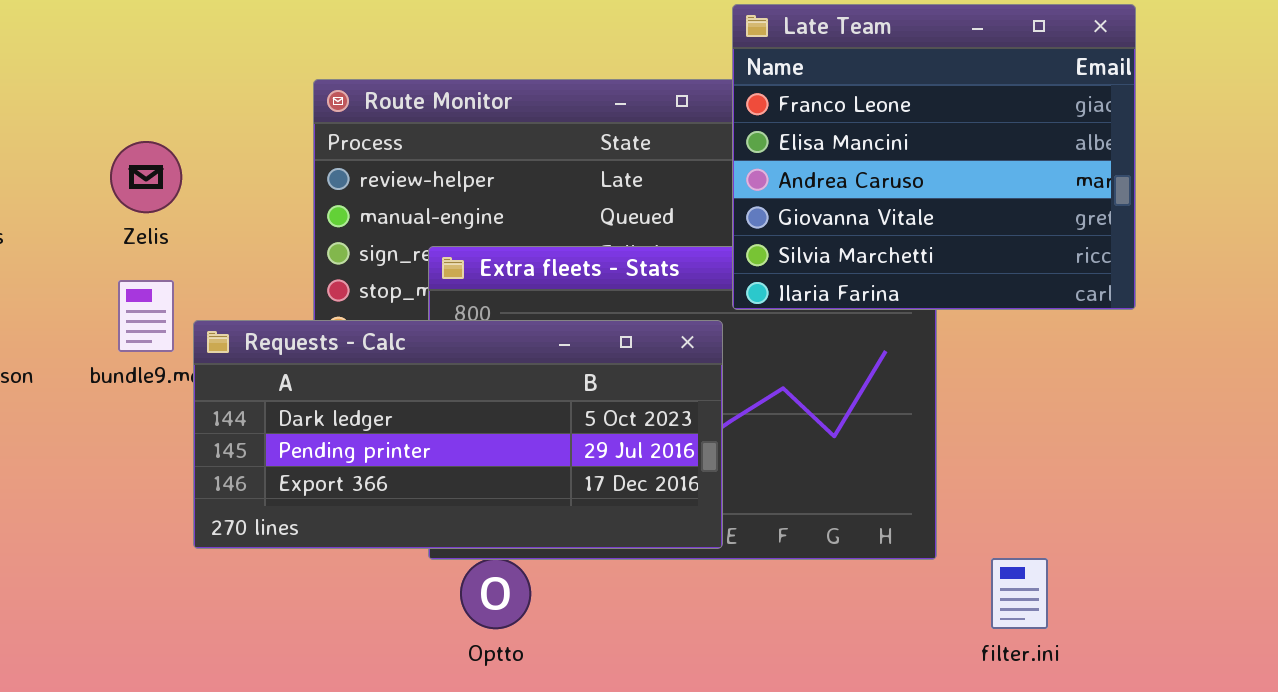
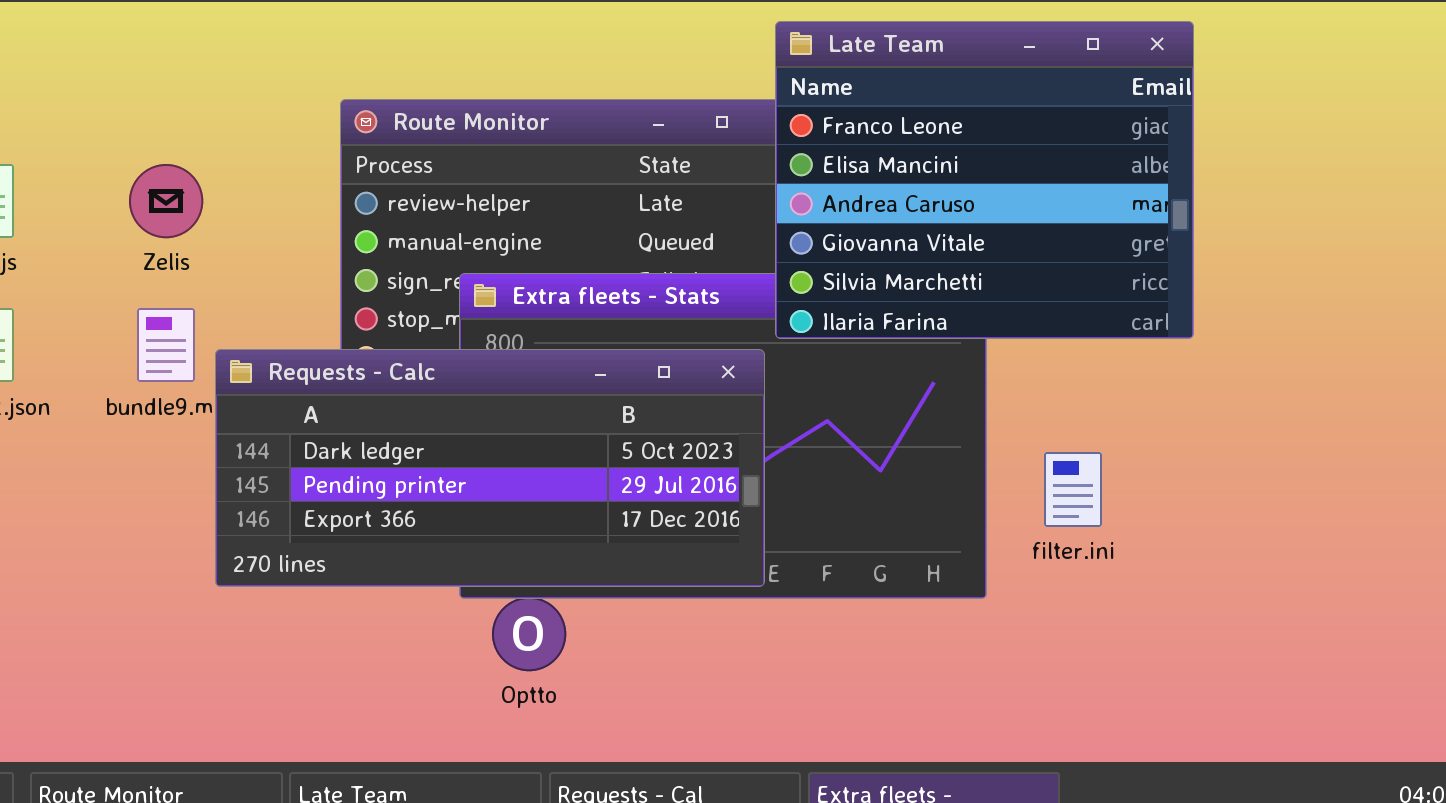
filter.ini: [991,558,1048,629] -> [1044,452,1102,527], moved

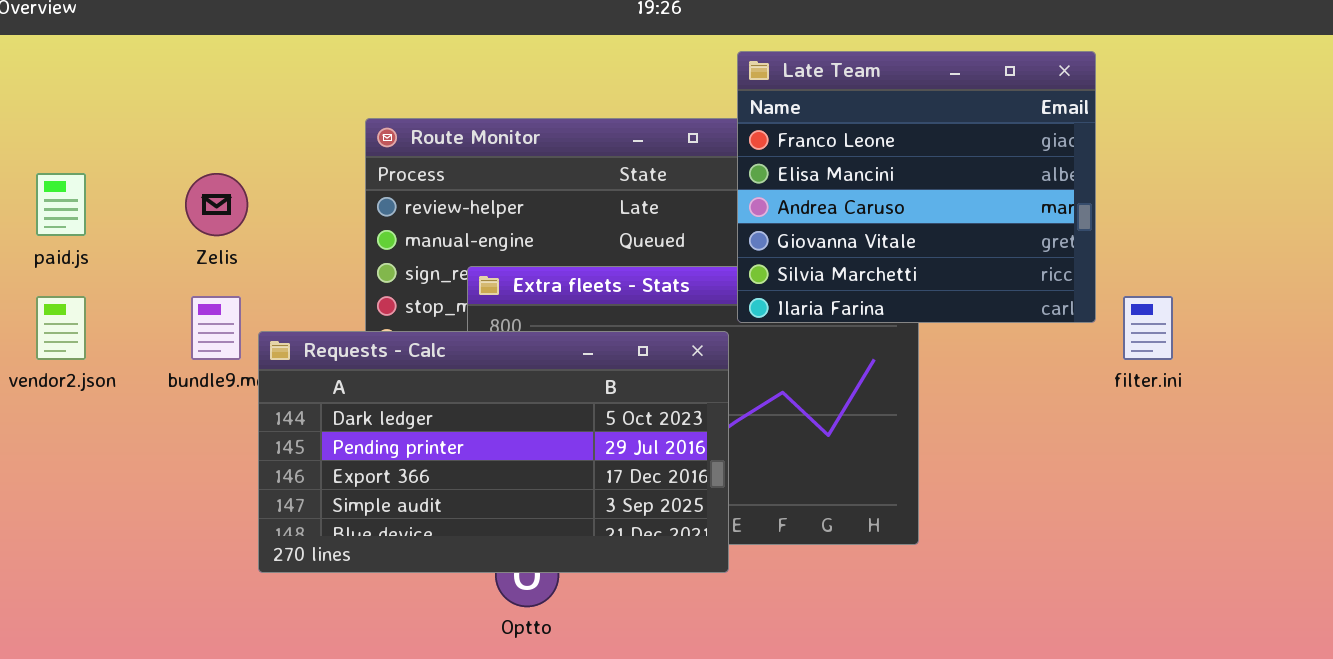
Requests - Calc: [215,349,765,587] -> [258,331,729,573], resized
filter.ini: [1044,452,1102,527] -> [1123,296,1173,360], moved

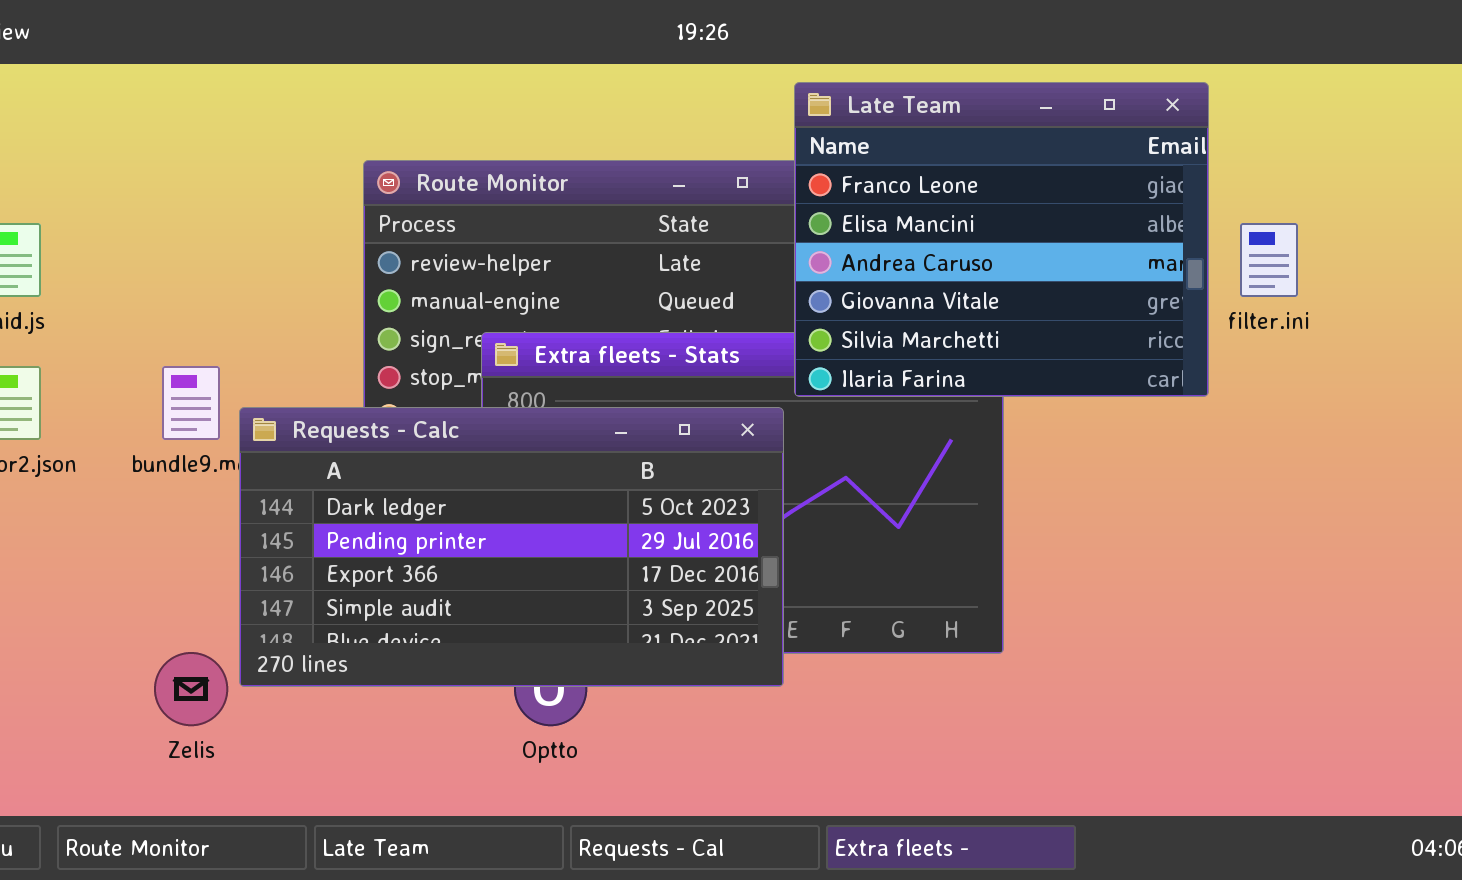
Zelis: [185,173,248,236] -> [154,652,228,726], moved
filter.ini: [1123,296,1173,360] -> [1240,223,1298,297], moved

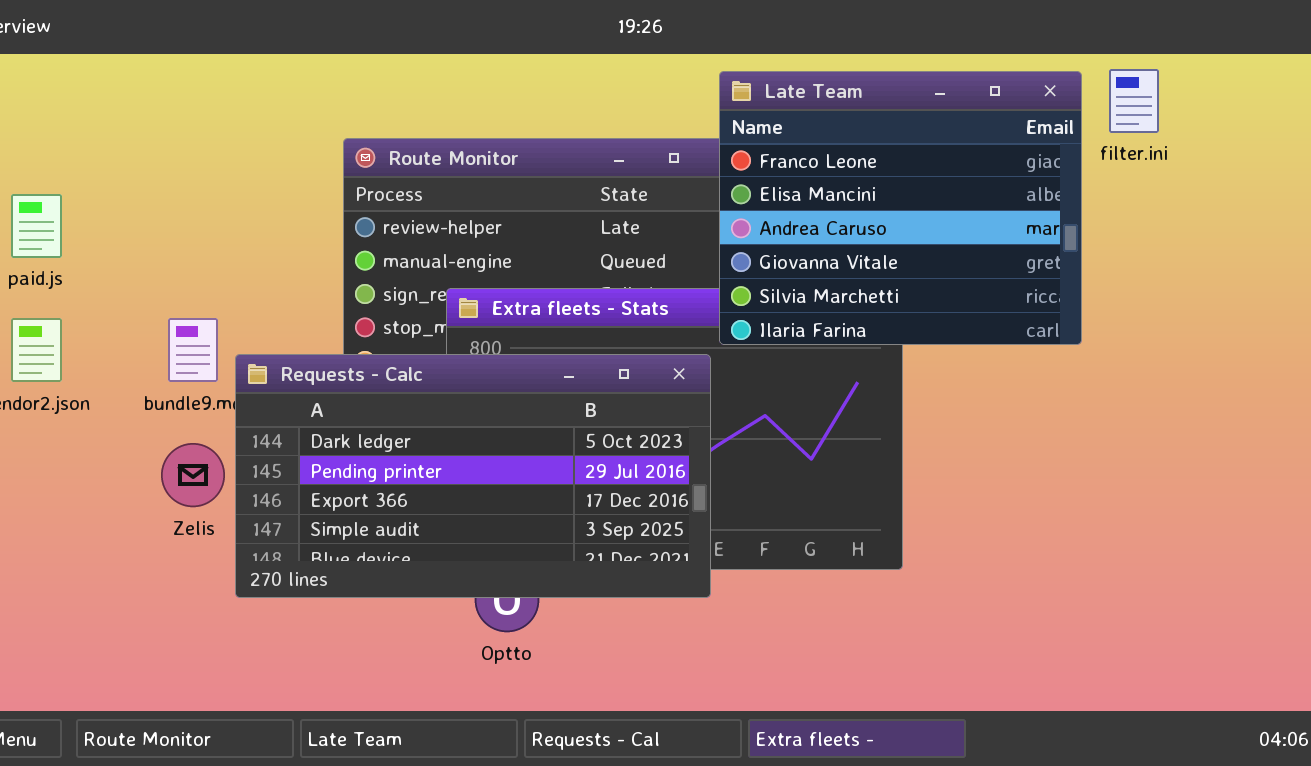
filter.ini: [1240,223,1298,297] -> [1109,69,1159,133], moved
Zelis: [154,652,228,726] -> [161,443,225,507], moved

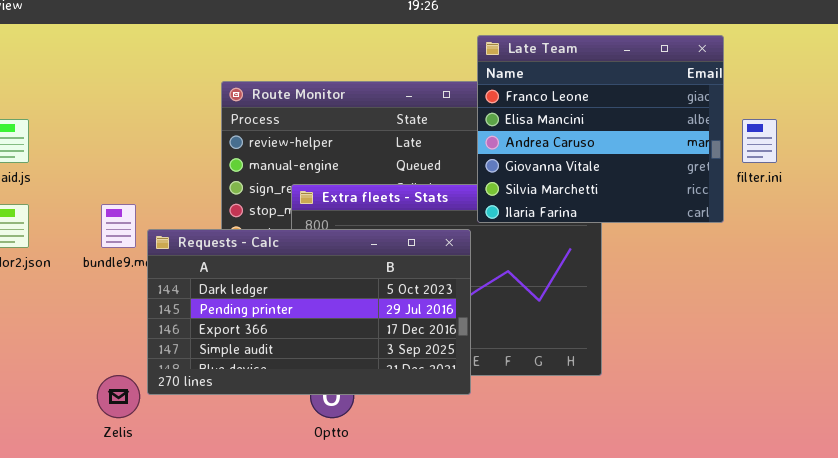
filter.ini: [1109,69,1159,133] -> [742,119,777,163], moved
Zelis: [161,443,225,507] -> [97,375,140,418], moved

